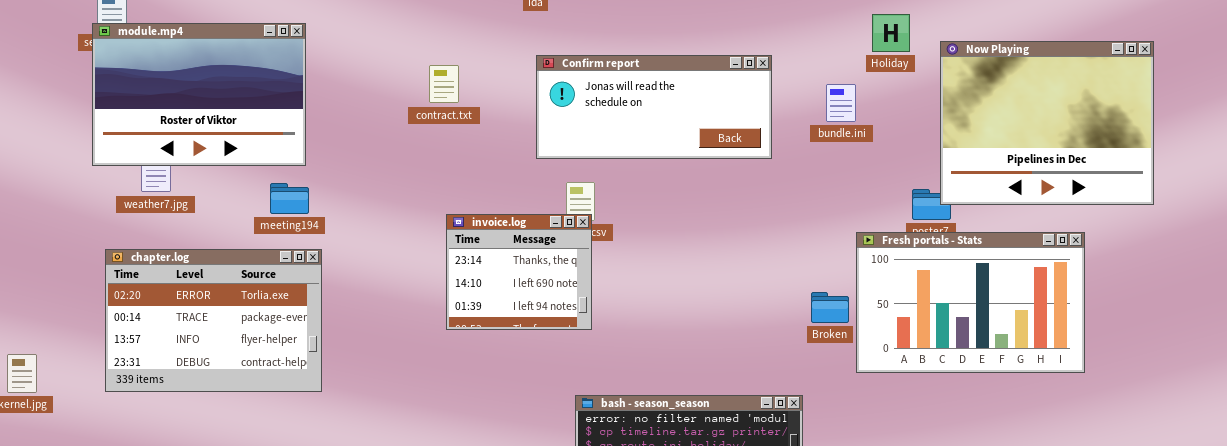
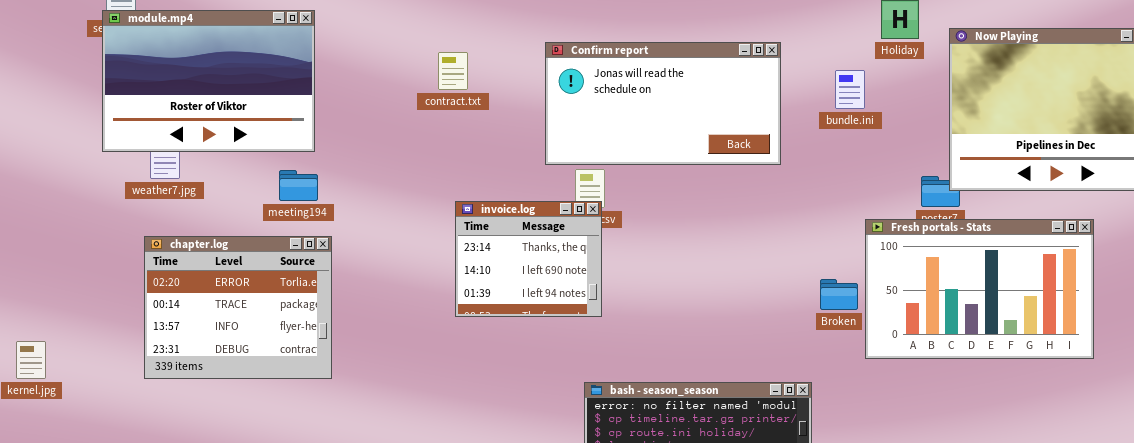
Confirm report: [536,55,772,159] -> [545,42,781,165], resized
chapter.log: [105,249,322,392] -> [144,236,332,379], resized

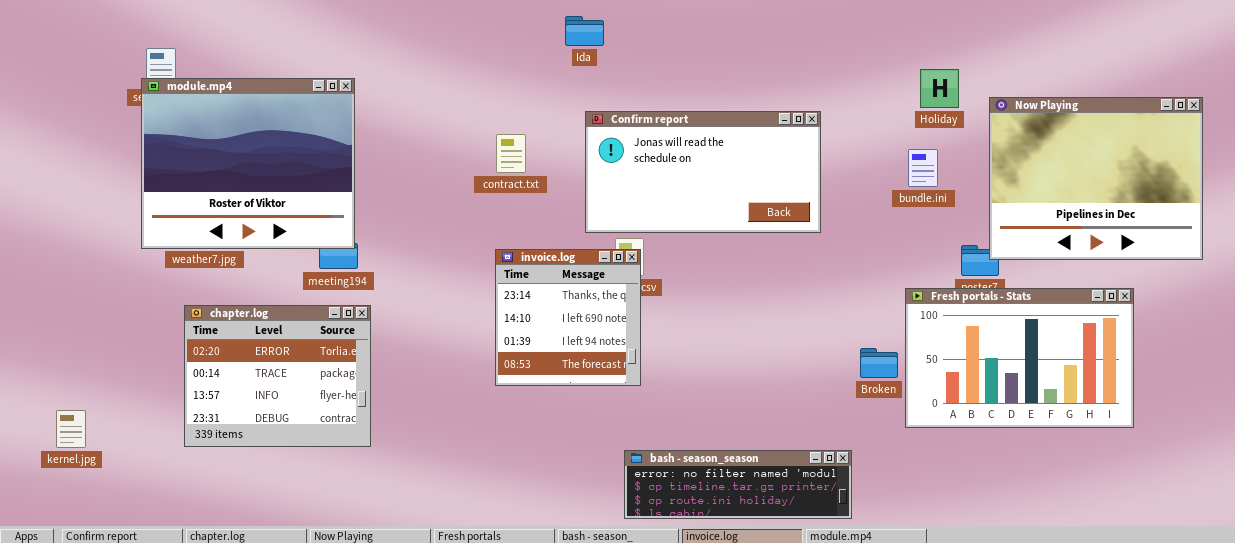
module.mp4: [102,10,315,152] -> [141,78,355,249], resized
contract.txt: [438,52,468,90] -> [496,134,526,173], moved
bundle.ini: [835,70,865,109] -> [908,149,938,187], moved
invoice.log: [455,201,602,317] -> [495,249,641,386], resized

